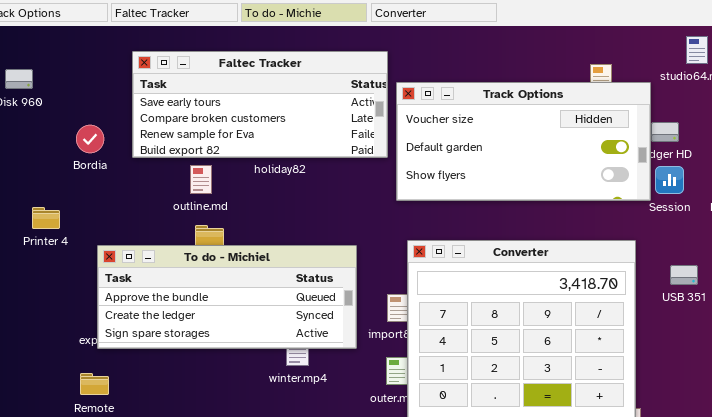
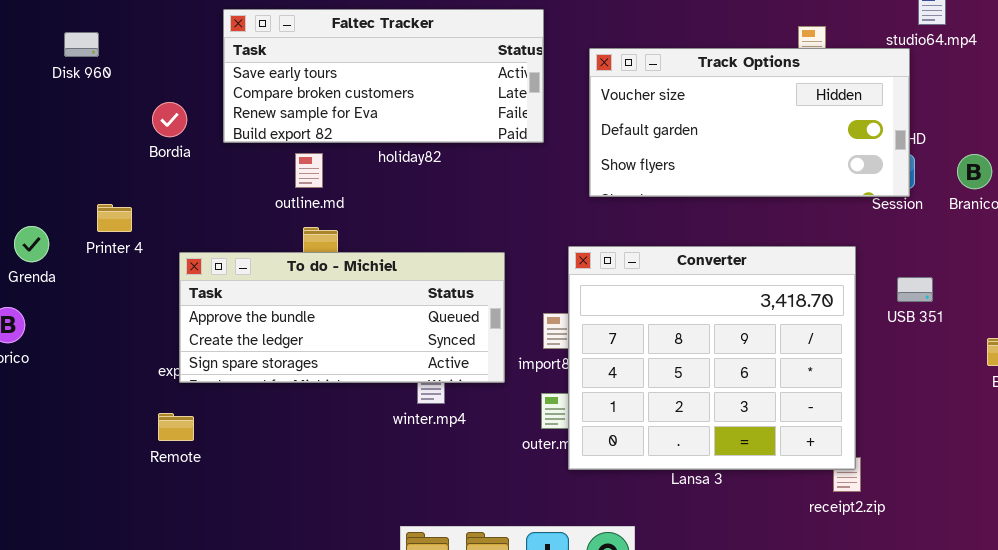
Track Options: [396,82,651,201] -> [589,48,910,197], moved

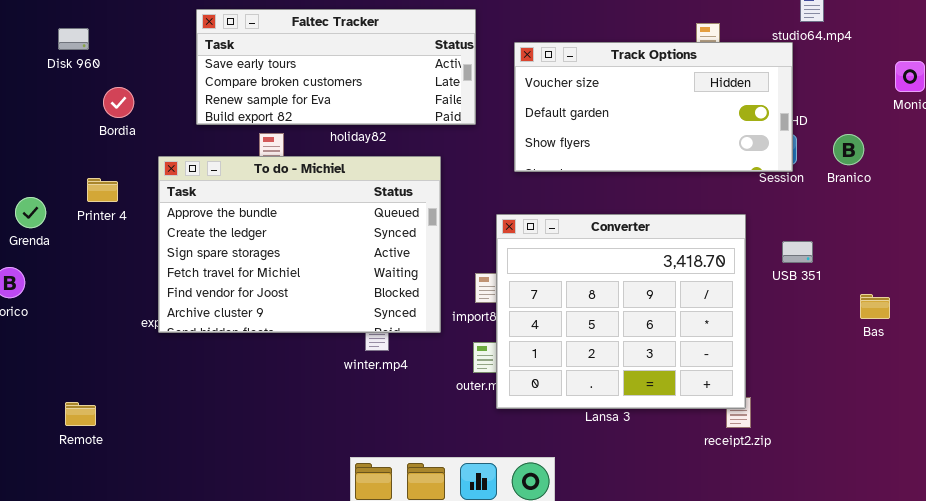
Bordia: [152,102,187,137] -> [103,87,134,118], moved
To do - Michiel: [179,252,505,383] -> [158,156,441,333], resized
Remote: [158,413,194,441] -> [65,402,96,426], moved

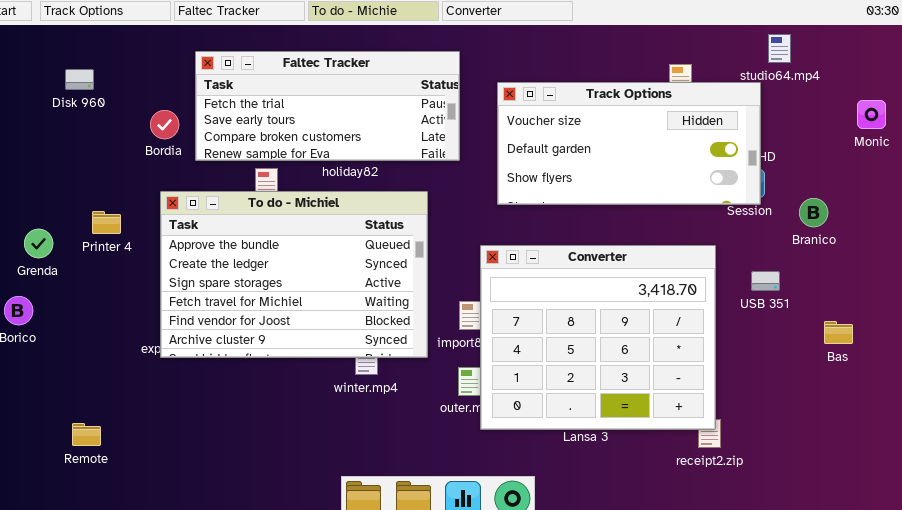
Faltec Tracker: [196,9,476,125] -> [195,51,460,161], scrolled up 1 row
Bordia: [103,87,134,118] -> [150,110,179,139], moved
Branico: [833,134,864,165] -> [799,198,828,227], moved

